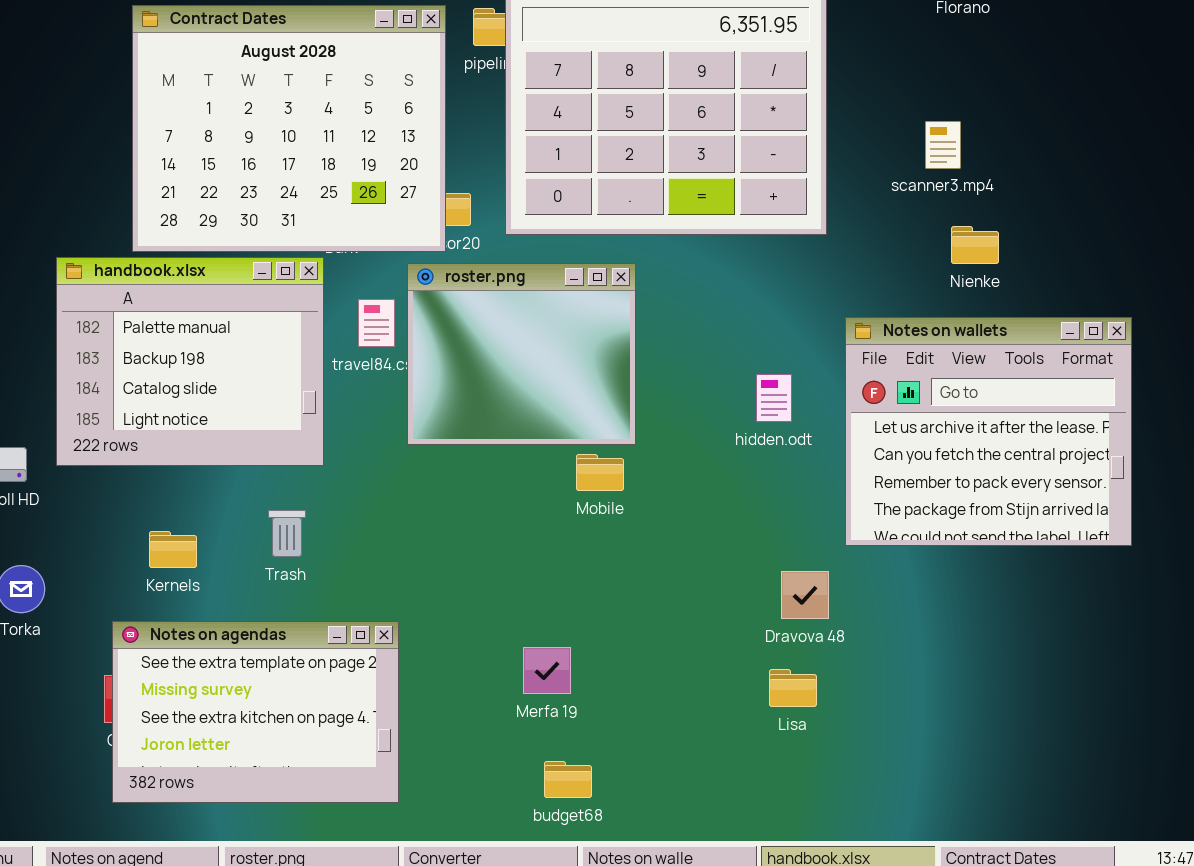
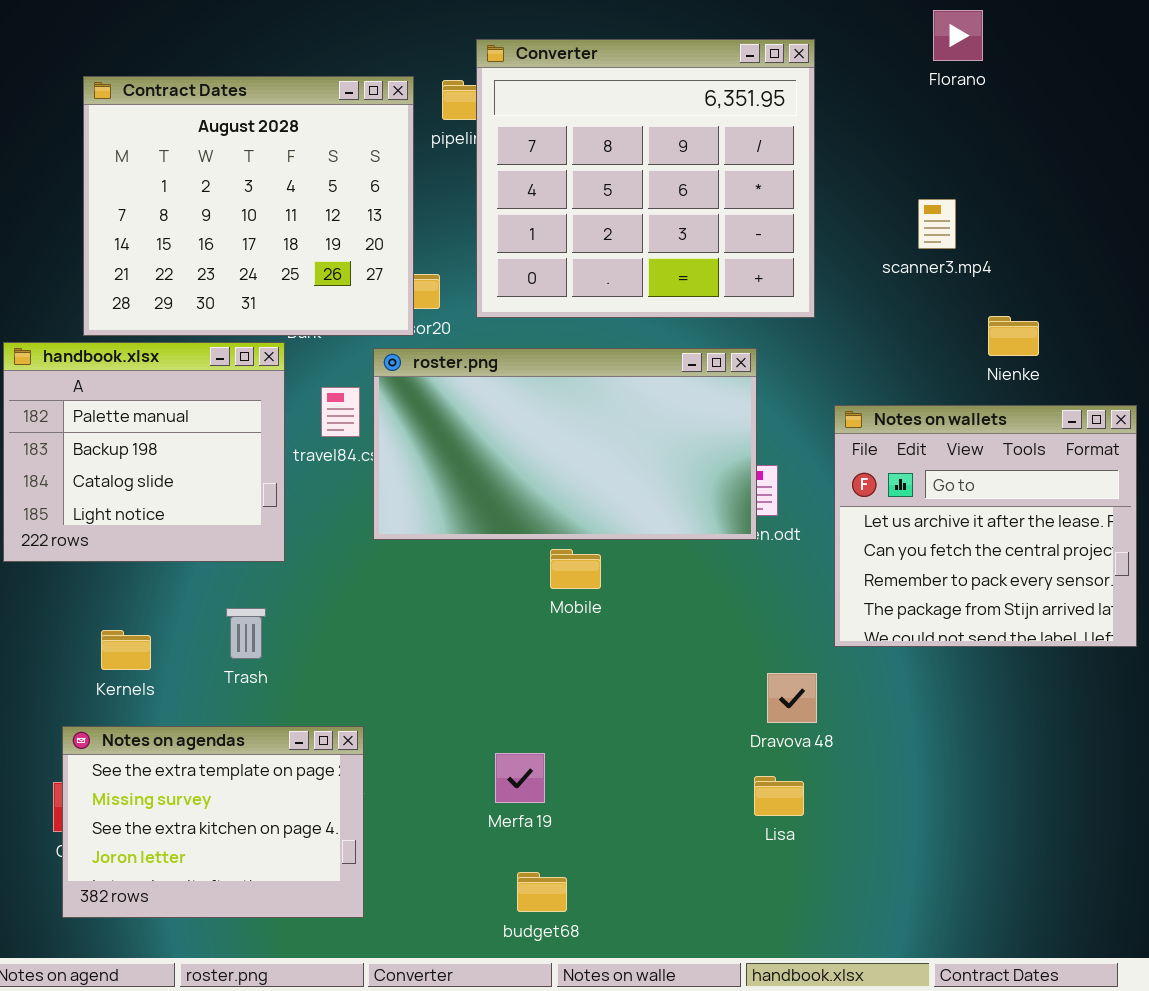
Nienke: [951,226,999,264] -> [988,316,1039,356], moved
roster.png: [407,263,636,445] -> [373,348,757,540], resized

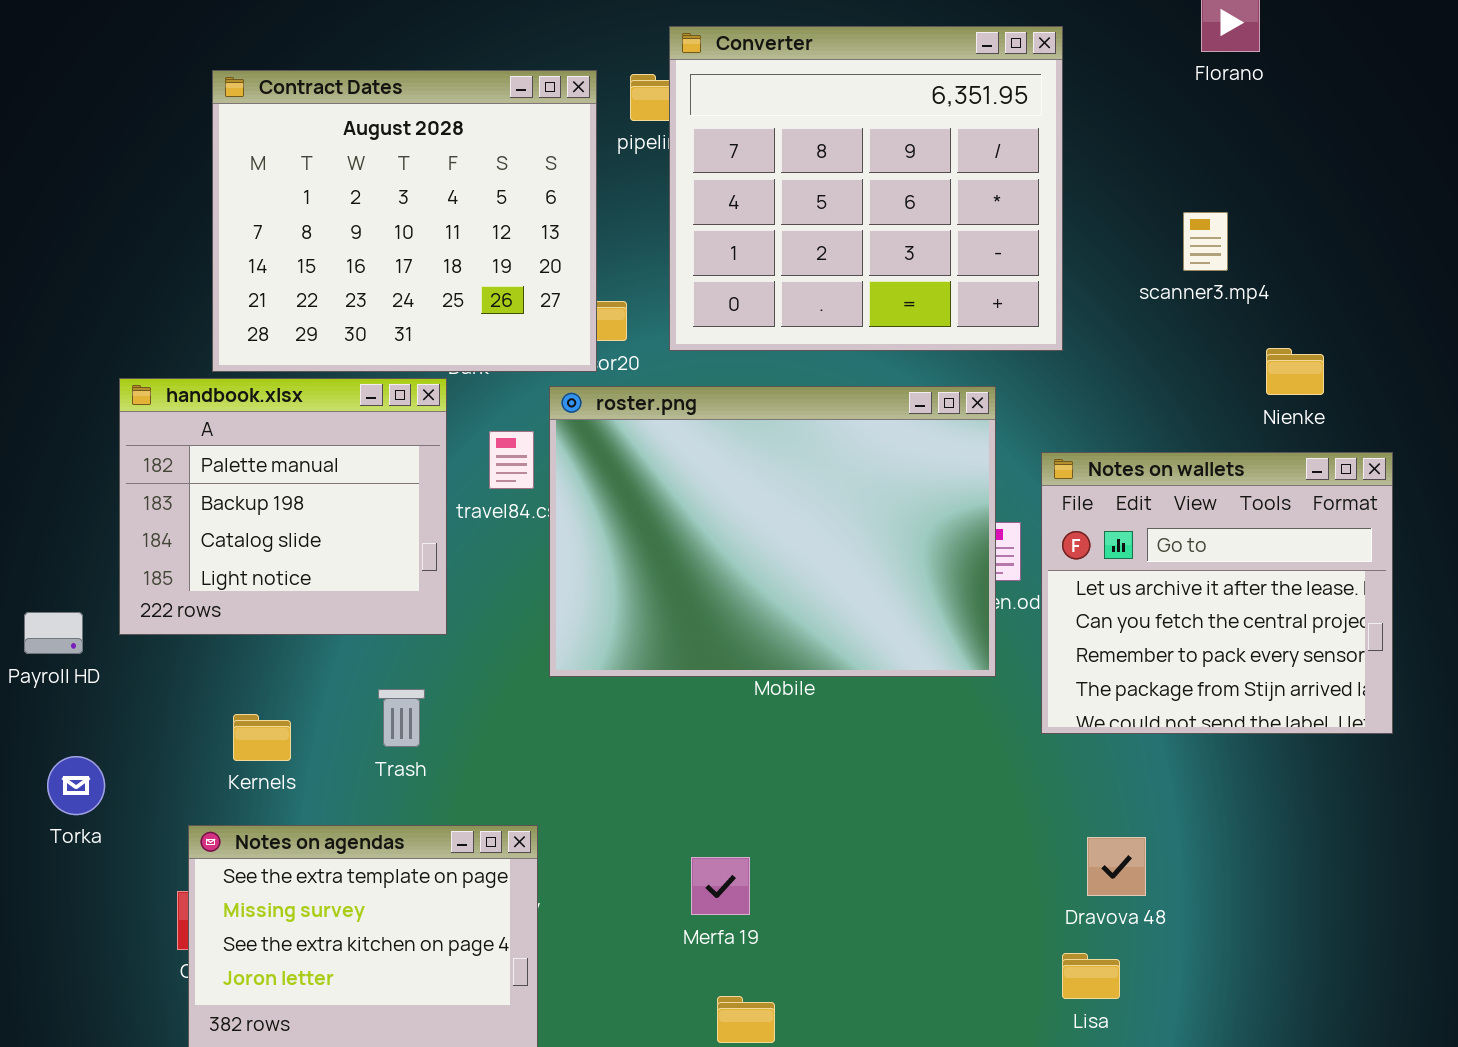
roster.png: [373,348,757,540] -> [549,386,996,677], resized
Notes on wallets: [834,405,1137,647] -> [1041,452,1393,734], moved
Dravova 48: [767,673,817,723] -> [1087,837,1146,896], moved
Lisa: [754,776,804,816] -> [1062,953,1120,999], moved

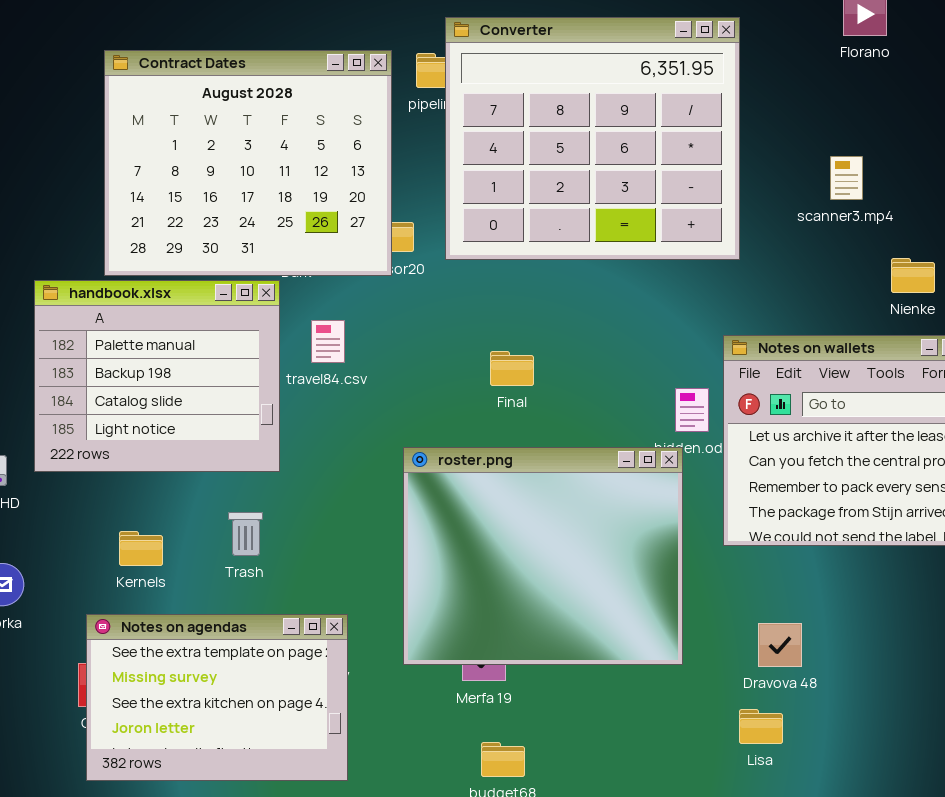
roster.png: [549,386,996,677] -> [403,447,683,665], moved, resized

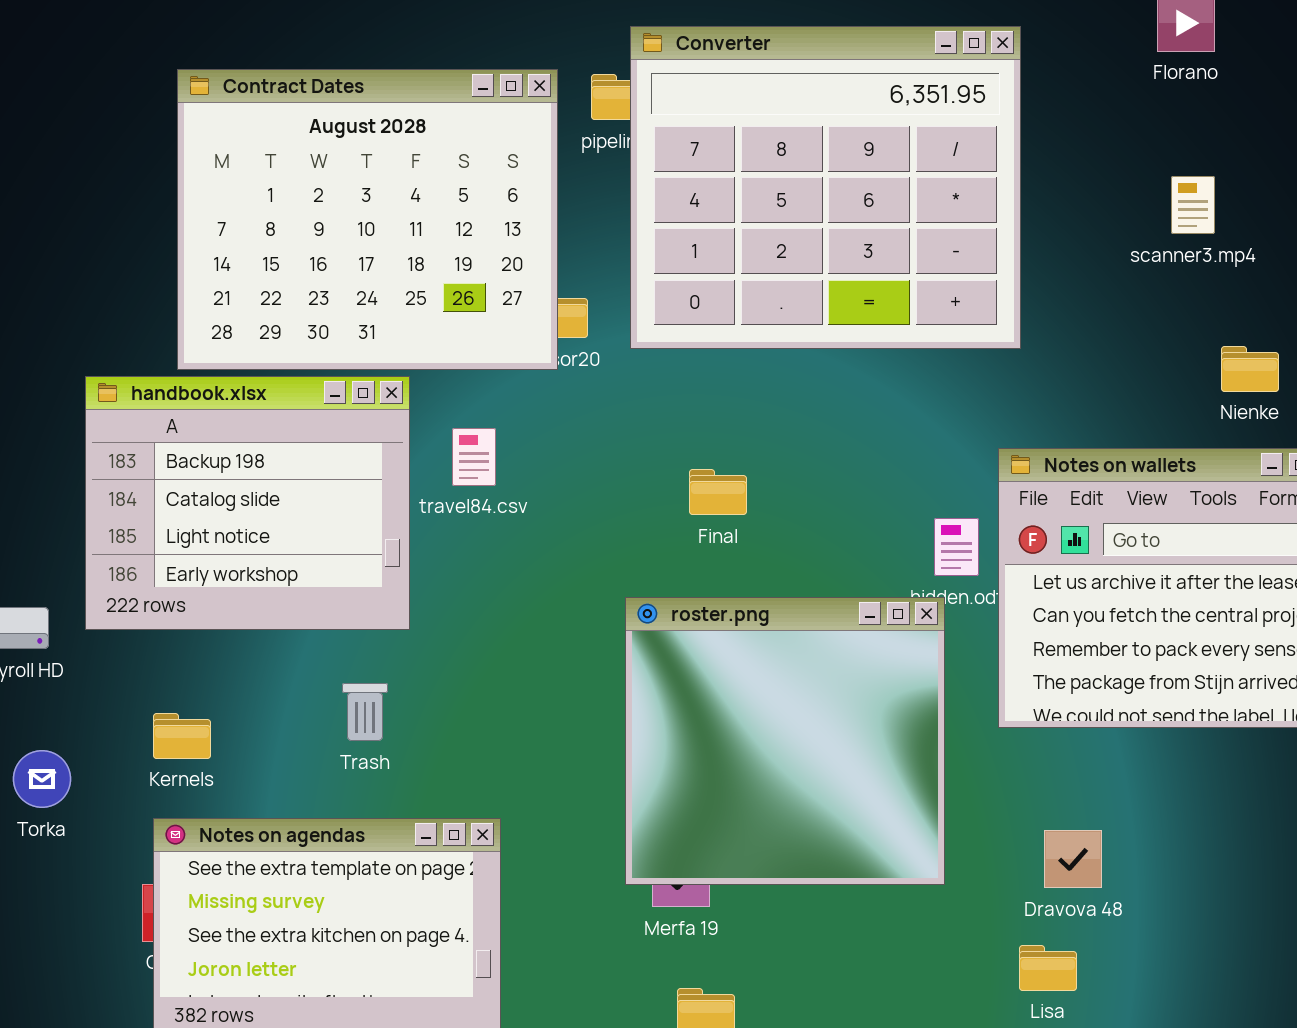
scanner3.mp4: [830,156,863,200] -> [1171,176,1215,234], moved
handbook.xlsx: [34,280,280,472] -> [85,376,410,630], scrolled down 1 row
roster.png: [403,447,683,665] -> [625,597,945,885], resized
Kernels: [119,531,163,566] -> [153,713,211,759], moved

